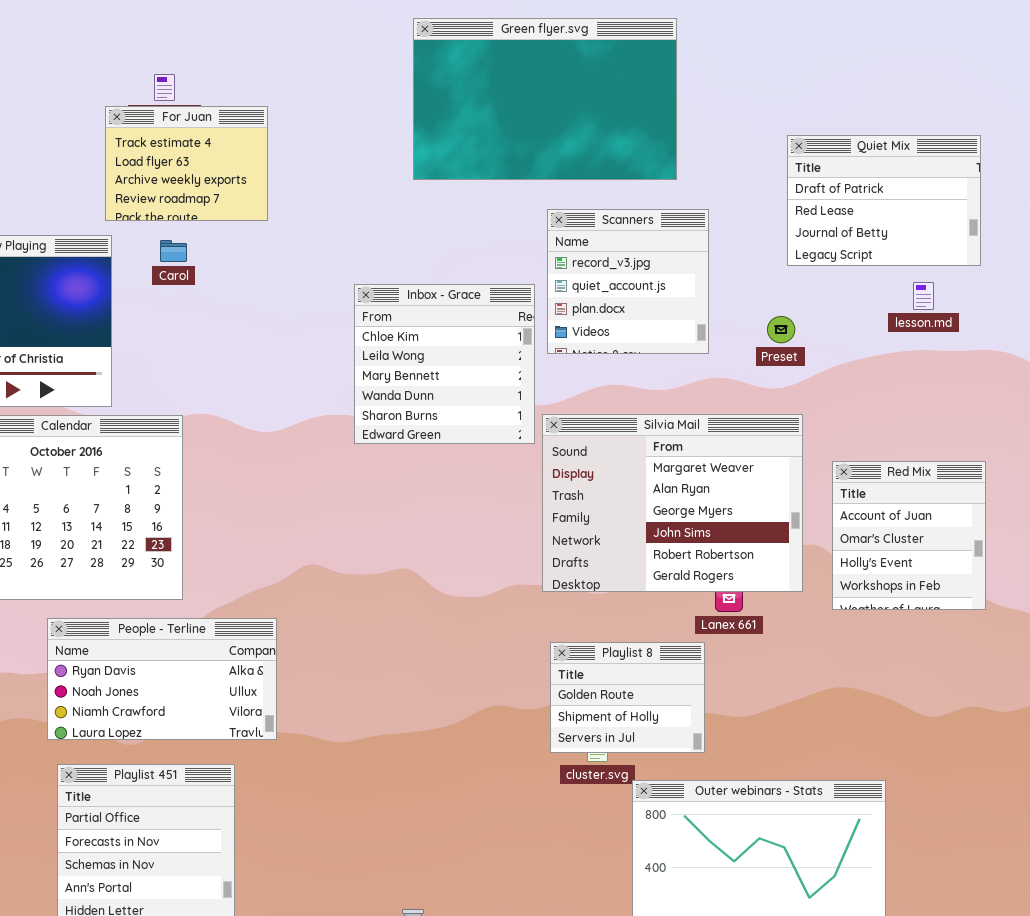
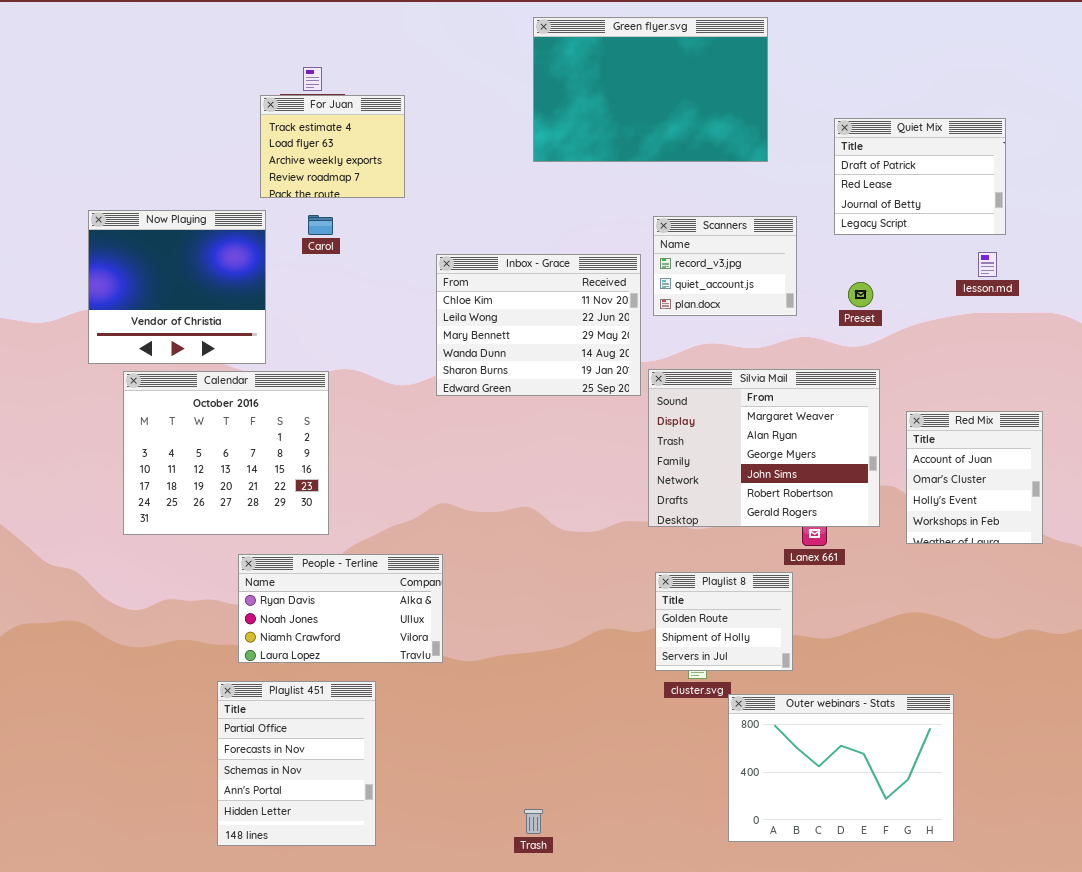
Quiet Mix: [787,135,981,266] -> [834,118,1006,235], moved
Scanners: [547,209,709,354] -> [653,216,797,316], resized
Inbox - Grace: [354,284,535,444] -> [436,254,641,396], resized
People - Terline: [47,618,277,740] -> [238,554,443,663], moved

